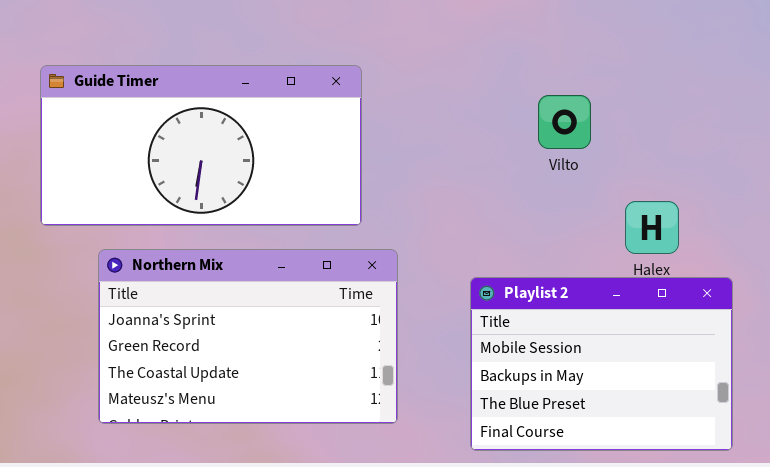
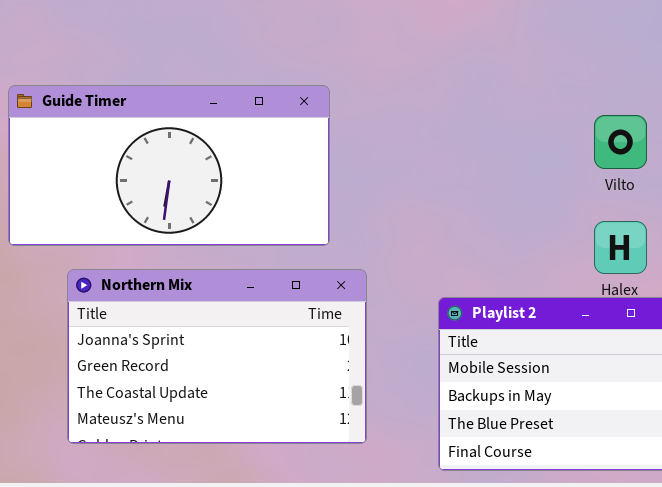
Vilto: [538,95,591,149] -> [594,115,647,169], moved

